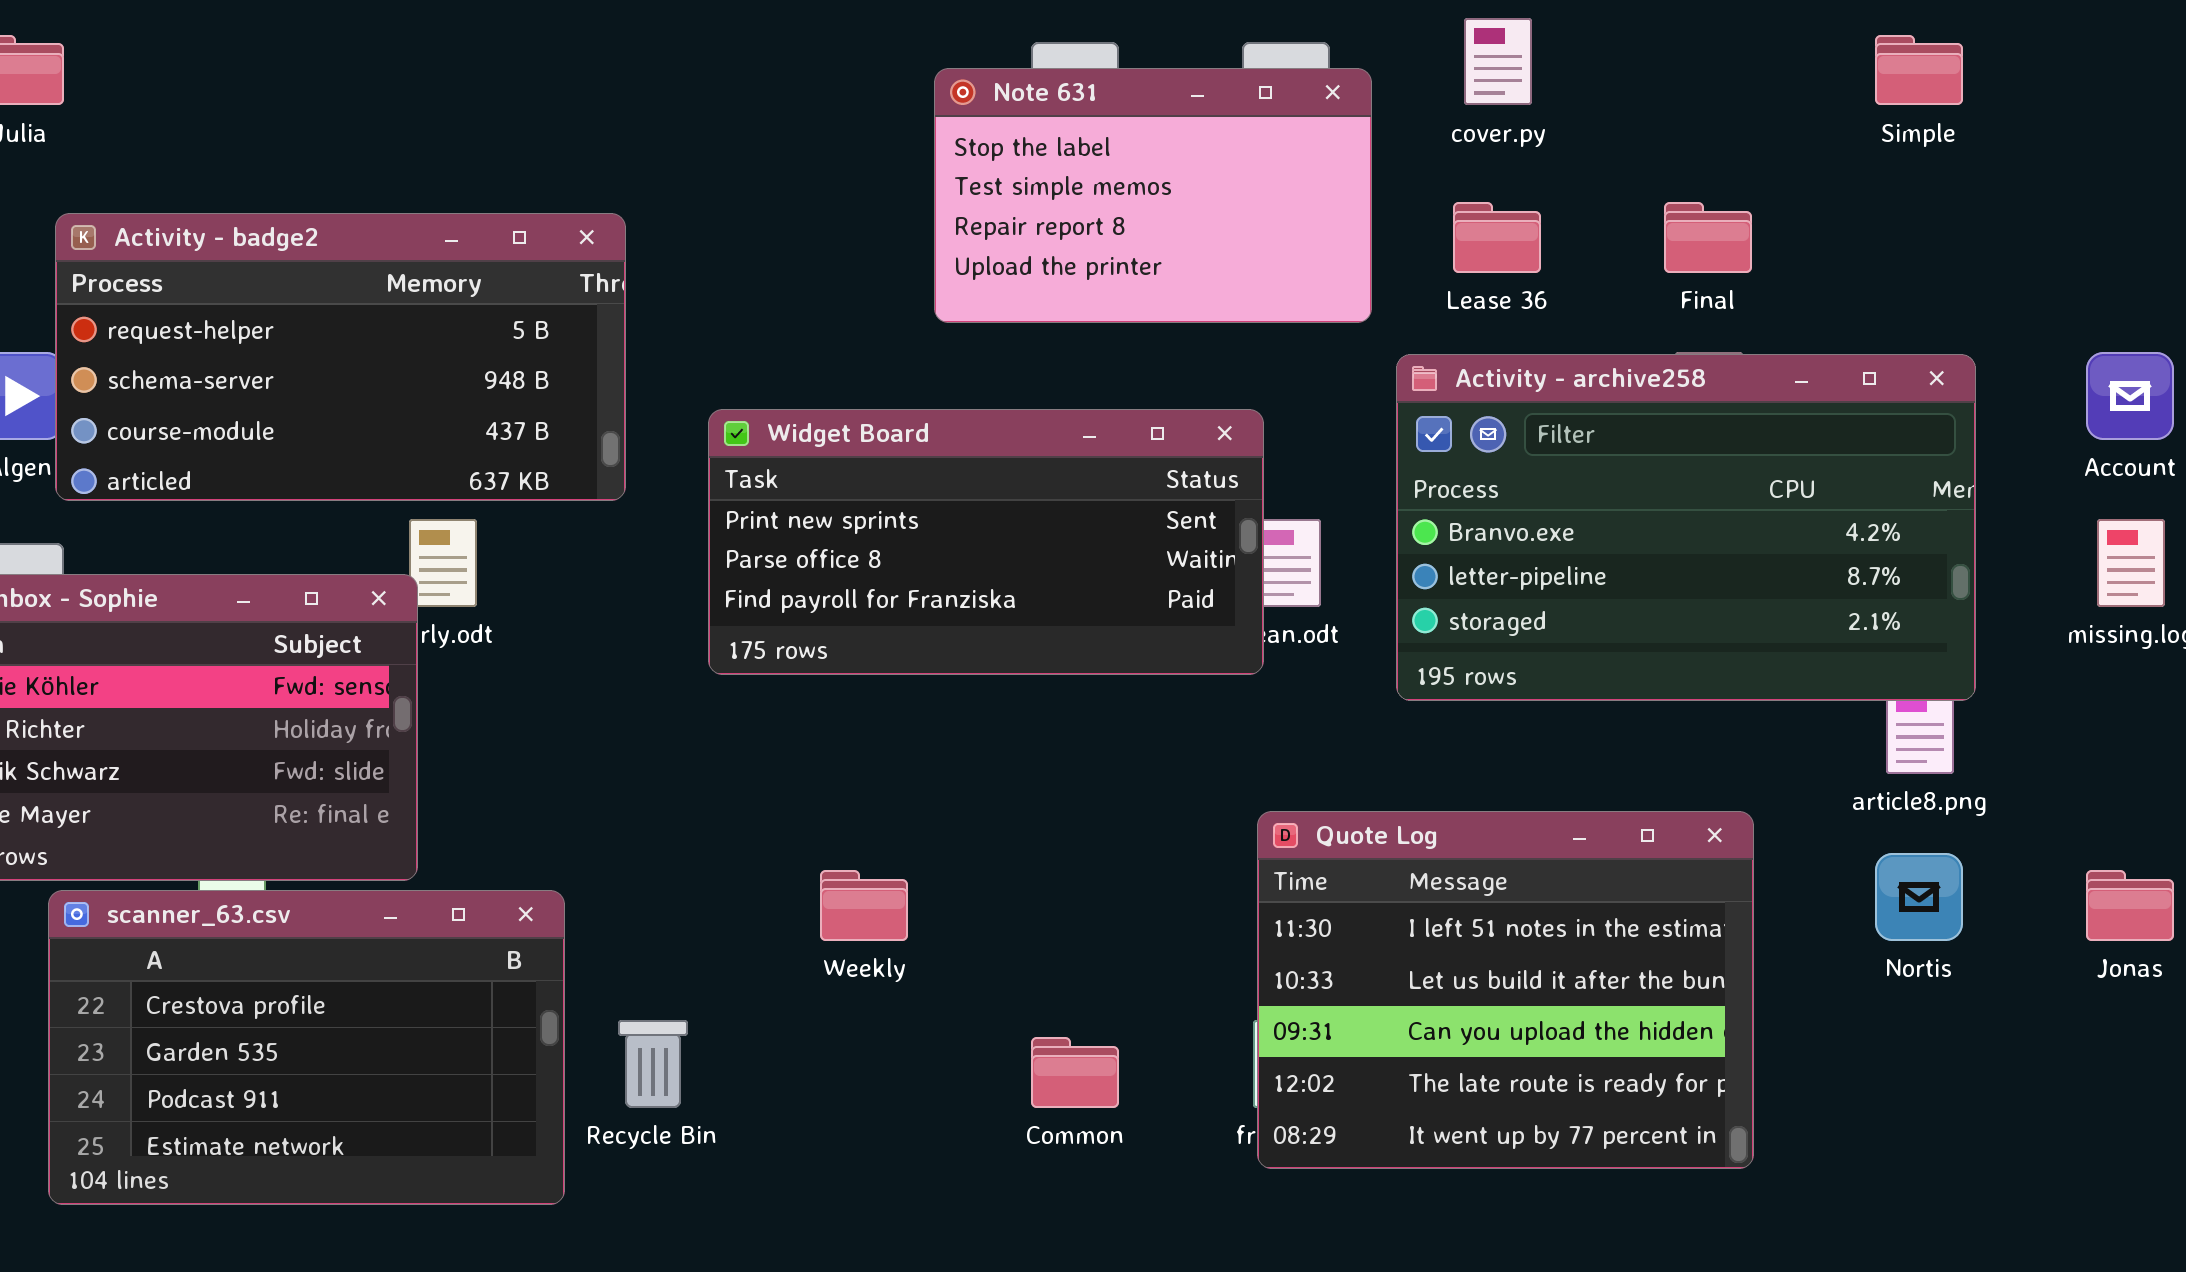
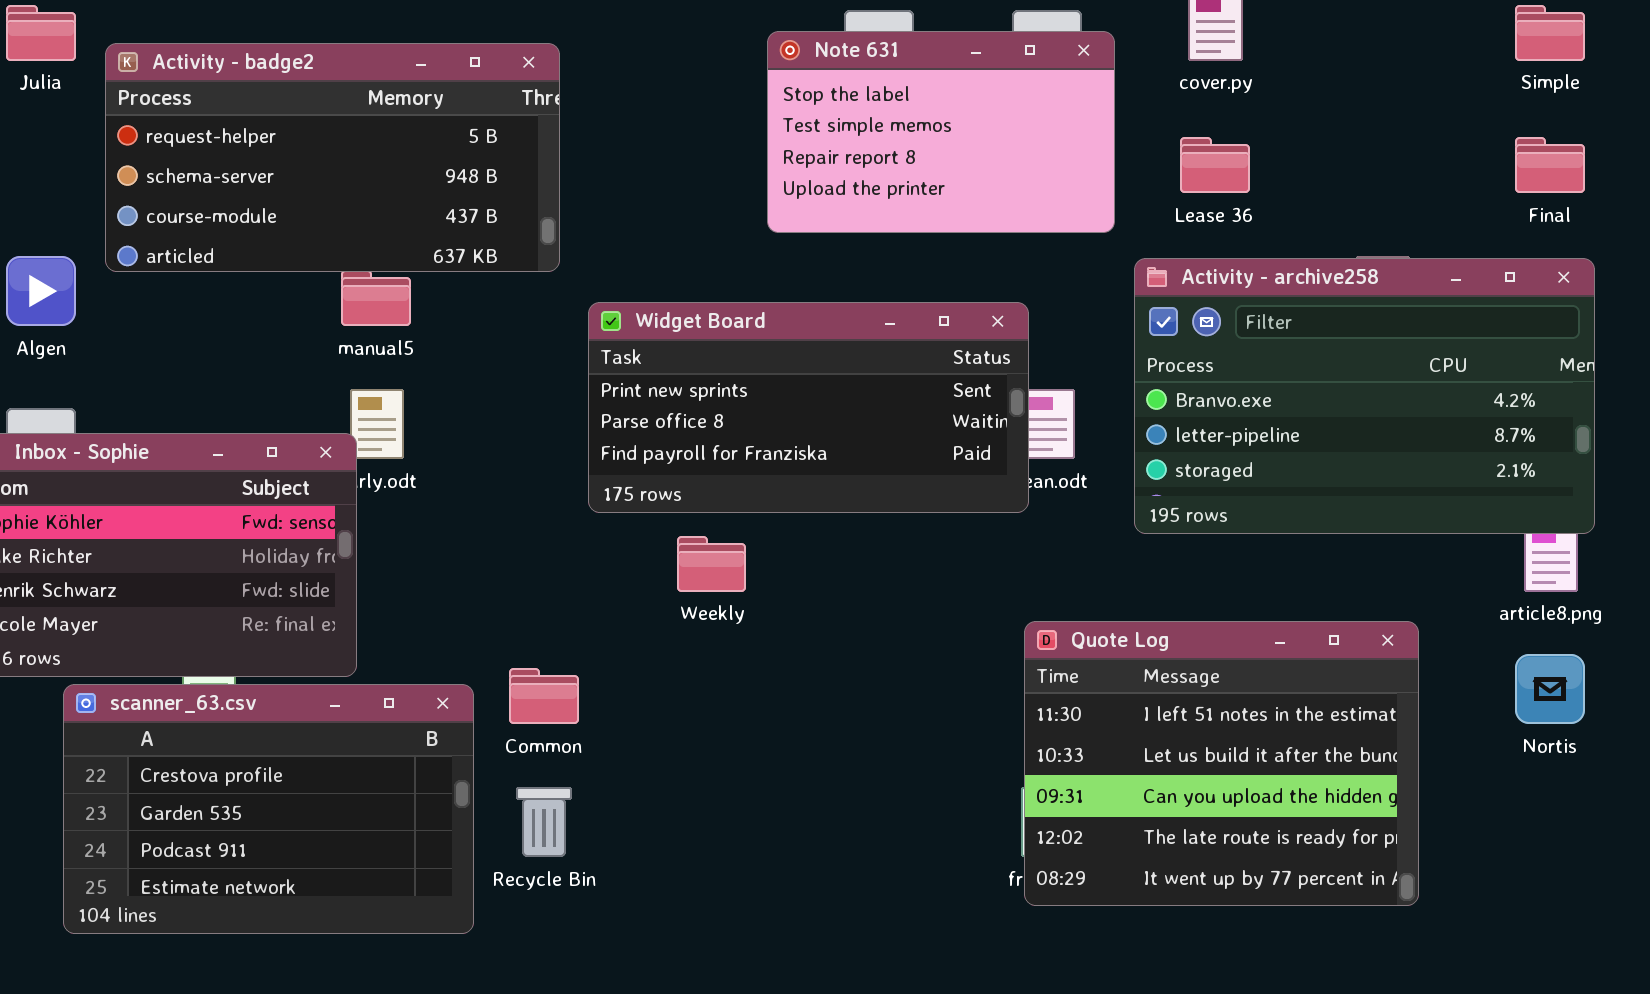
Final: [1664,202,1752,273] -> [1515,137,1585,193], moved
Activity - badge2: [55,213,626,501] -> [105,43,560,272], moved
Weekly: [820,870,908,941] -> [677,536,746,592], moved
Common: [1031,1037,1119,1108] -> [509,668,579,724], moved

